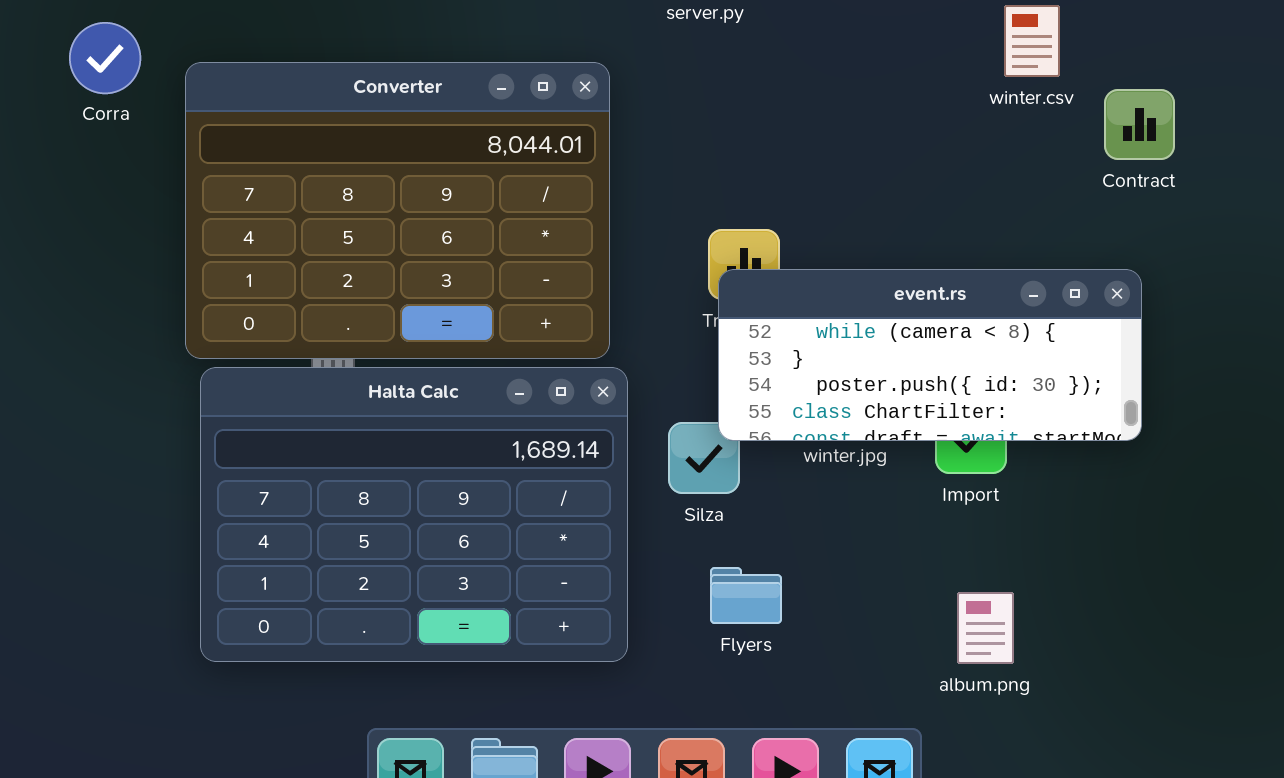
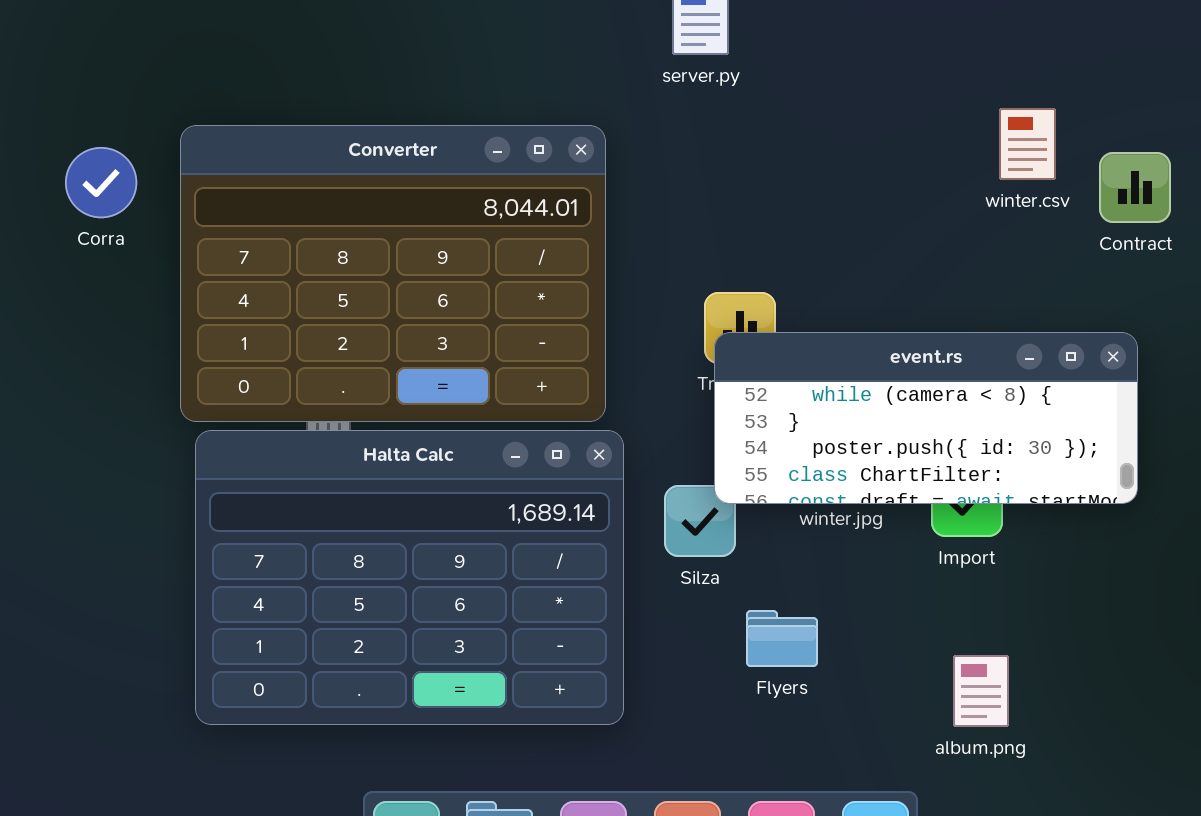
winter.csv: [1004,5,1060,77] -> [999,108,1056,180], moved
Corra: [69,22,141,94] -> [65,147,137,218], moved
Flyers: [710,567,782,624] -> [746,610,818,667], moved

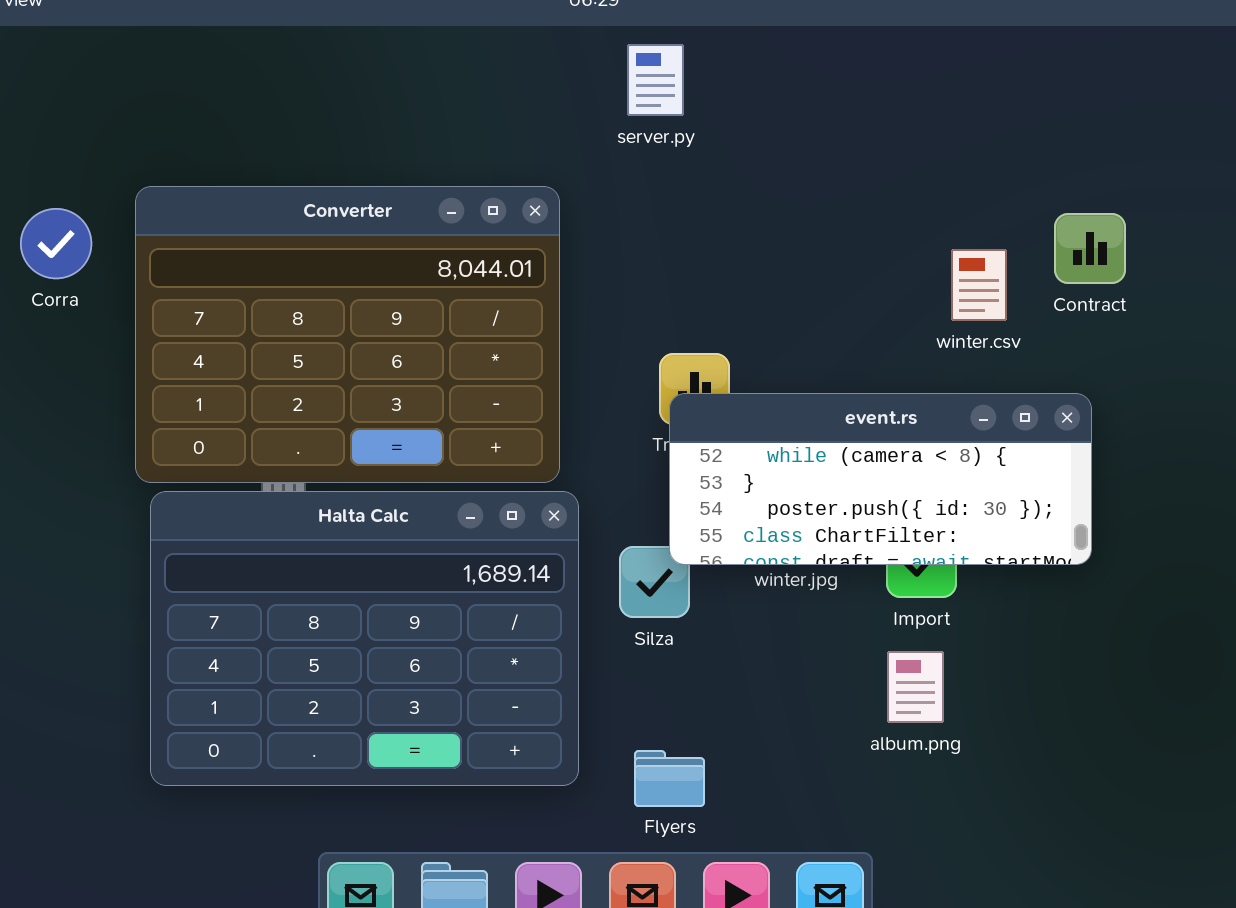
winter.csv: [999,108,1056,180] -> [951,249,1007,321], moved
Flyers: [746,610,818,667] -> [634,750,705,807], moved
album.png: [953,655,1009,727] -> [887,651,944,723], moved

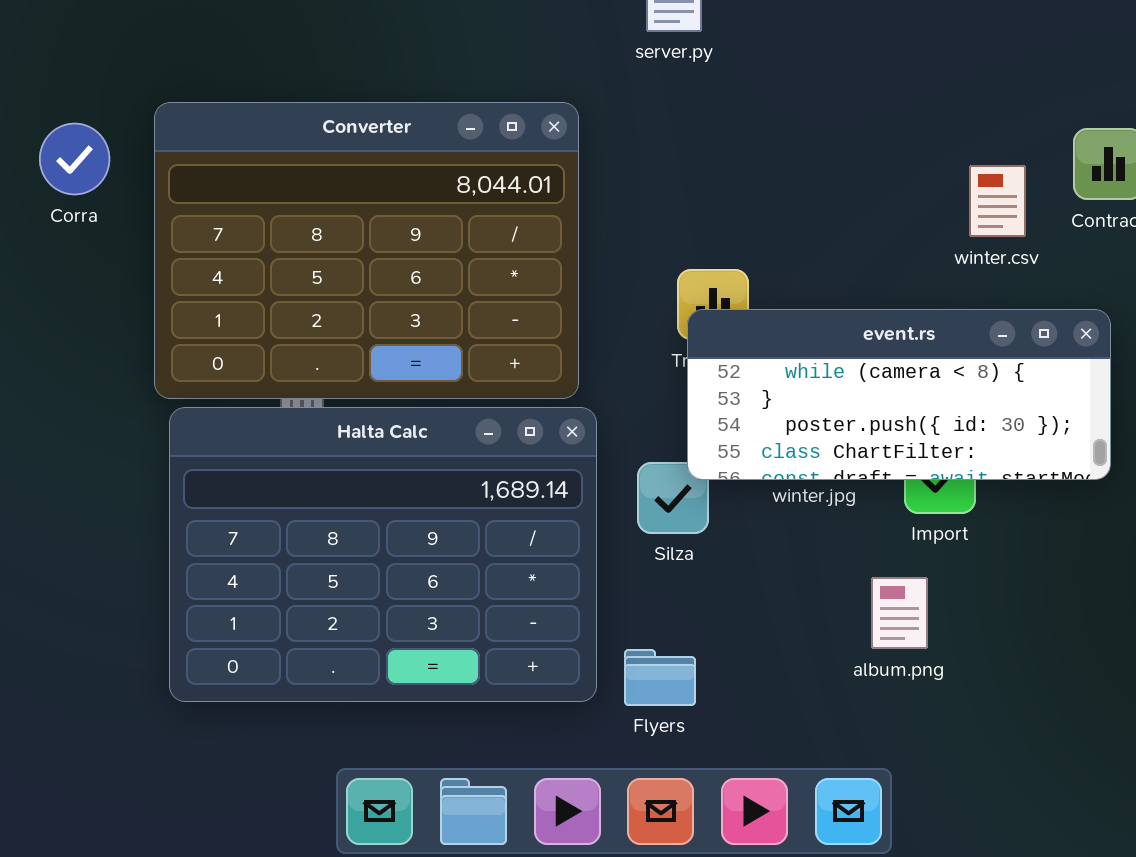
album.png: [887,651,944,723] -> [871,577,928,649], moved
Flyers: [634,750,705,807] -> [624,649,696,706], moved

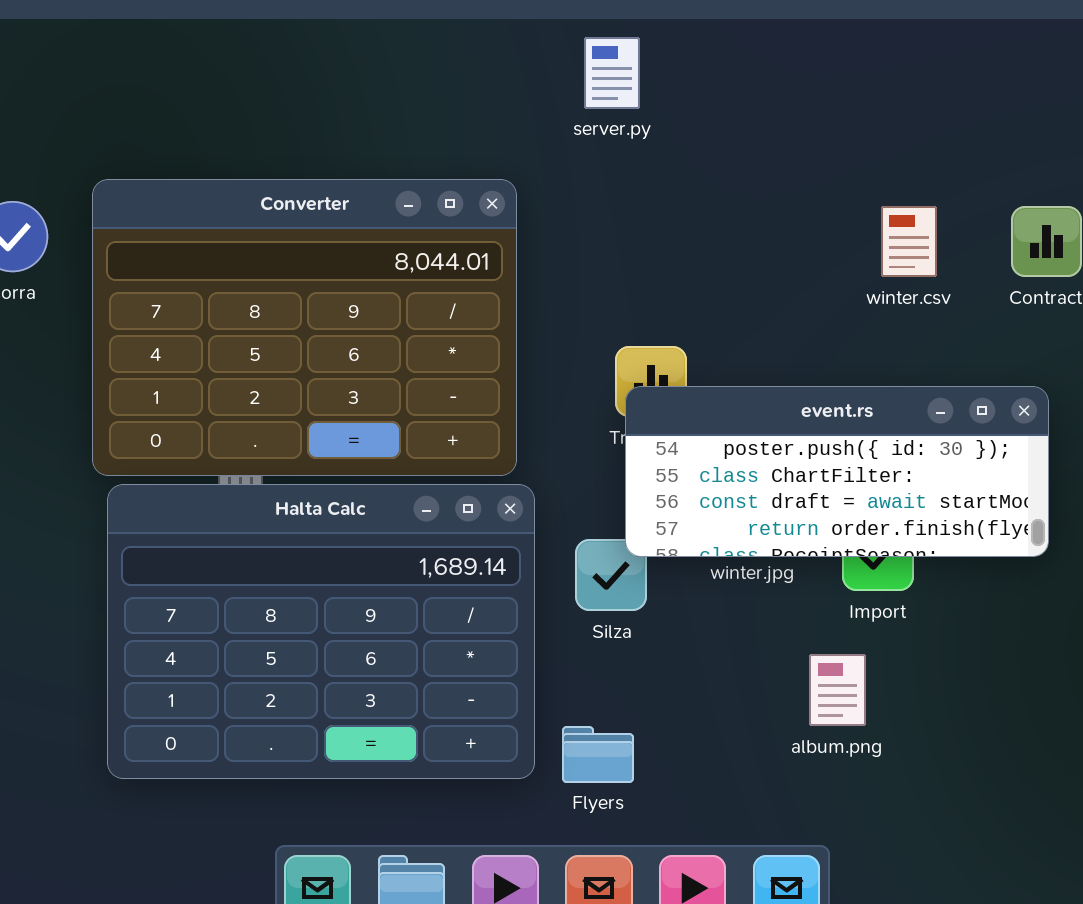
winter.csv: [969,165,1026,237] -> [881,206,937,277], moved
event.rs: [687,309,1111,480] -> [625,386,1049,557], scrolled down 2 rows

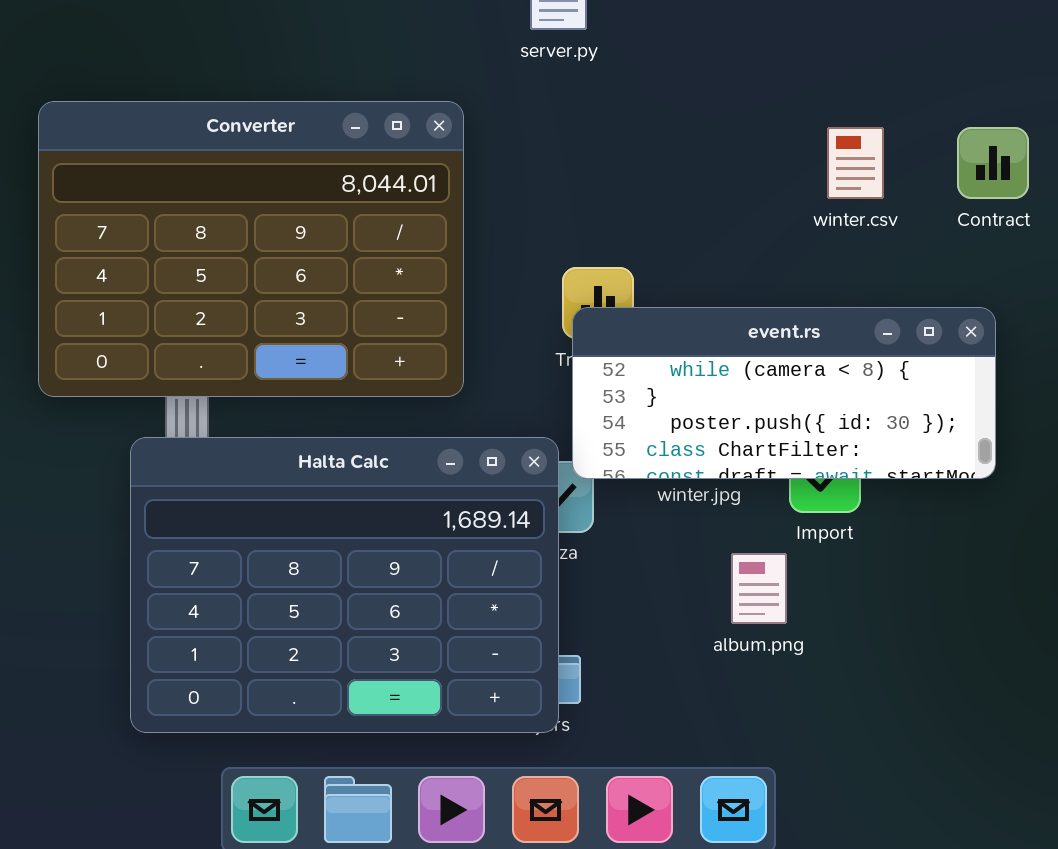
event.rs: [625,386,1049,557] -> [572,307,996,479], scrolled up 2 rows
Halta Calc: [107,484,535,779] -> [130,437,559,733], moved
album.png: [809,654,866,726] -> [731,553,787,624], moved

